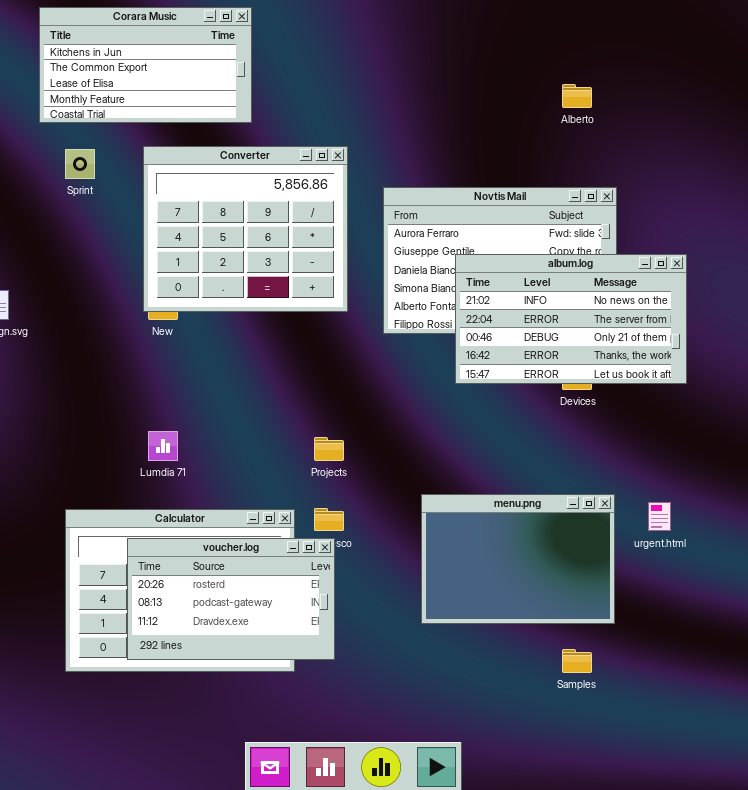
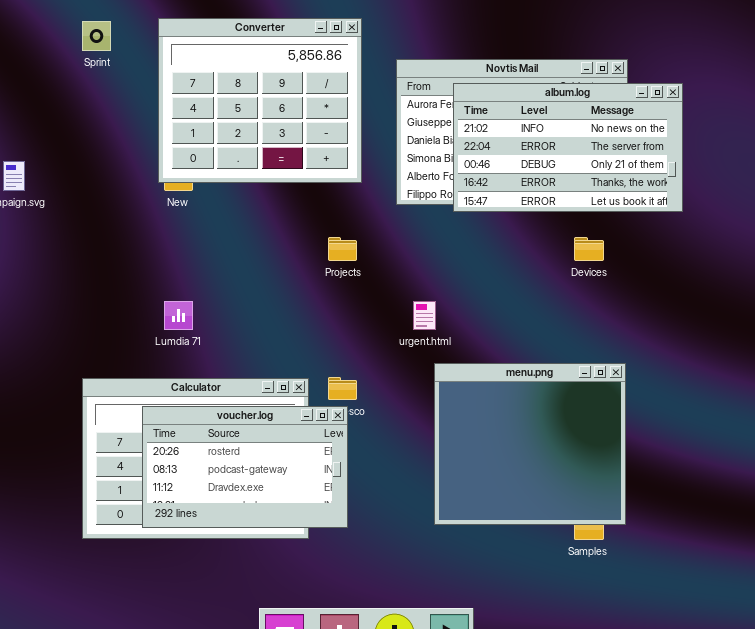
album.log: [455,254,687,384] -> [453,83,683,212], moved
Projects: [314,437,344,461] -> [328,237,357,261], moved
menu.png: [421,494,615,624] -> [434,363,626,525], resized
urgent.html: [648,502,671,531] -> [413,301,436,330], moved

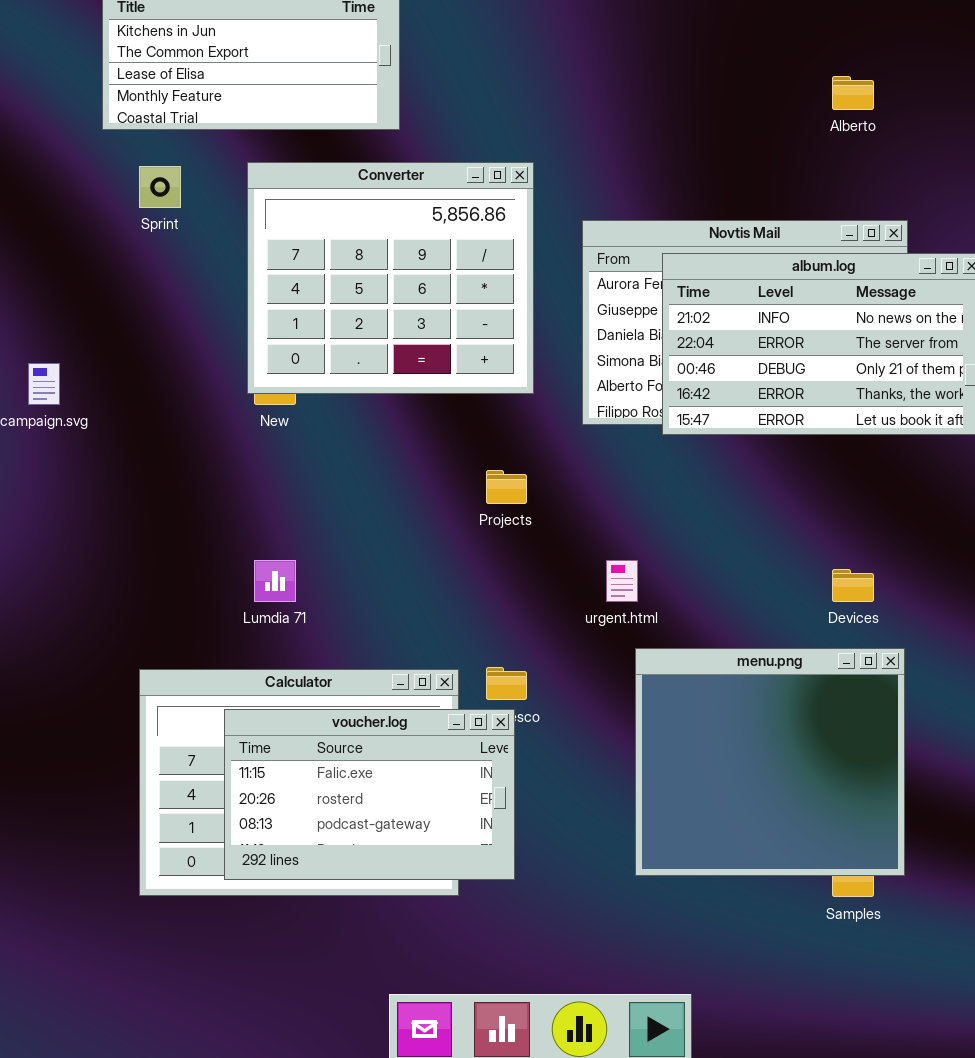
Devices: [574,237,604,261] -> [832,569,874,602], moved
voucher.log: [142,406,348,528] -> [224,709,515,880], scrolled up 1 row

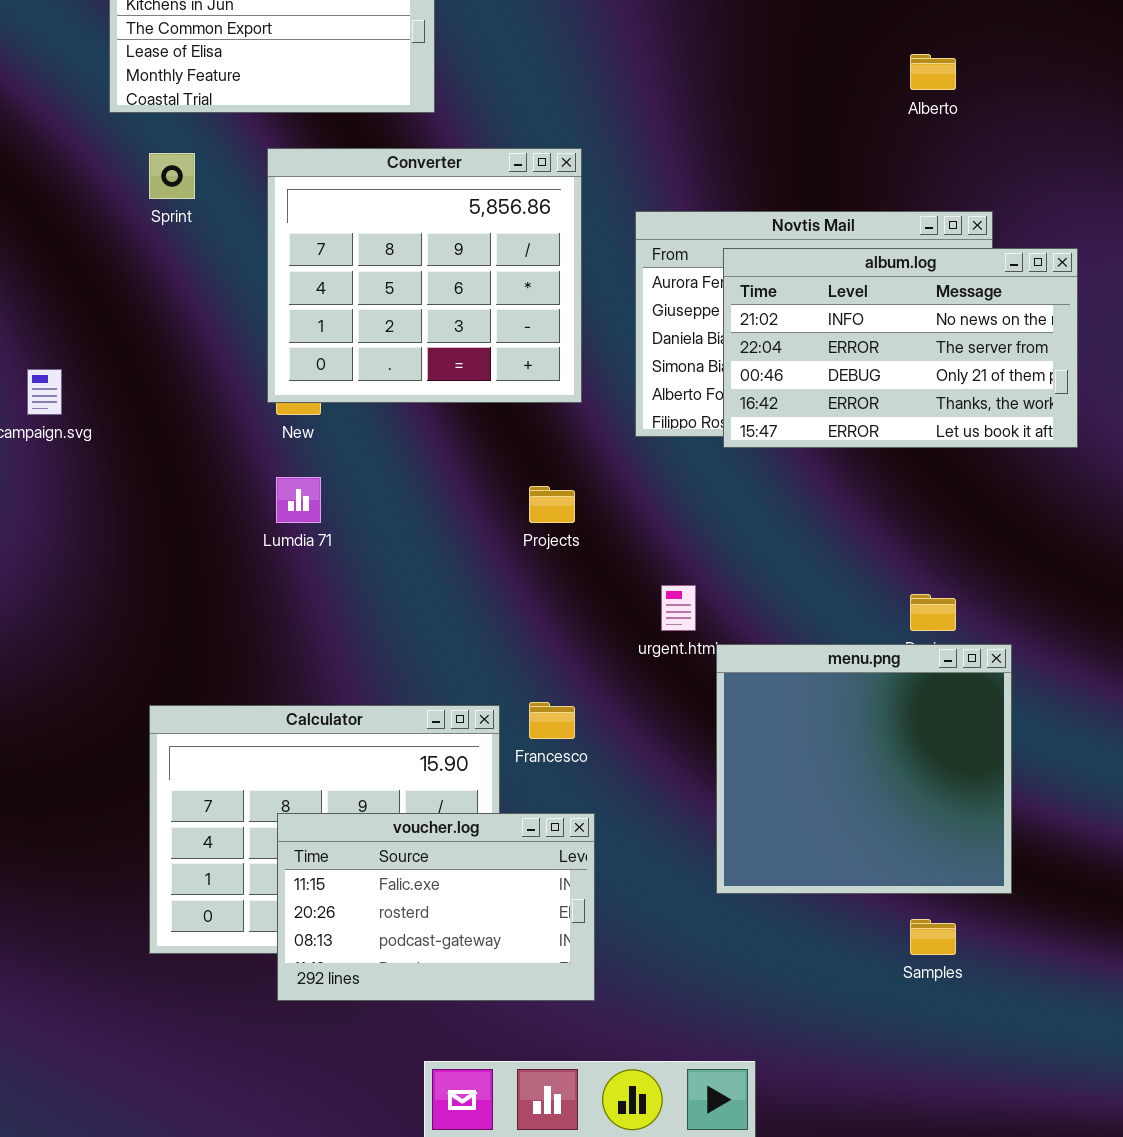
Lumdia 71: [254,560,296,602] -> [276,477,321,523], moved
menu.png: [635,648,905,876] -> [716,644,1012,894], moved
voucher.log: [224,709,515,880] -> [277,813,595,1001], moved

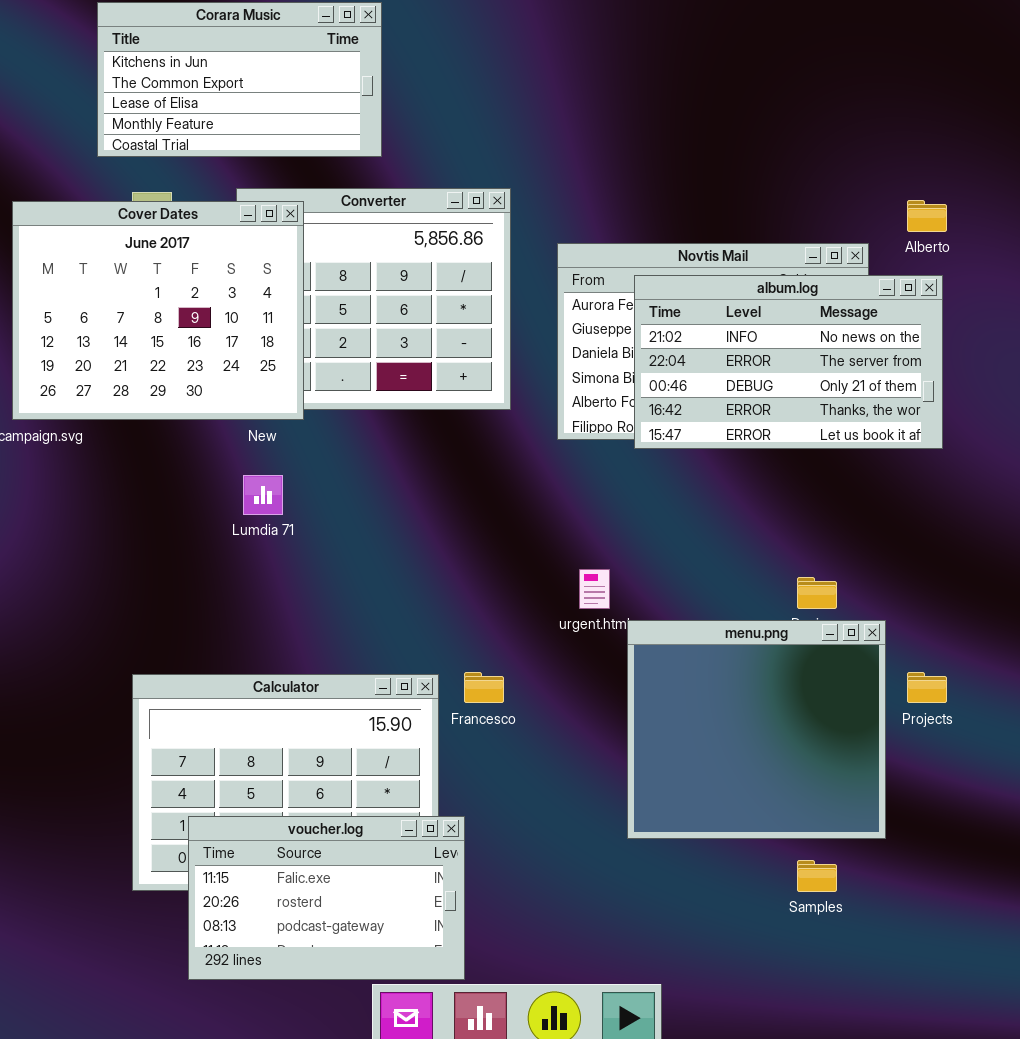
Alberto: [910,54,956,90] -> [907,200,947,232], moved
Cover Dates: none -> [12,201,304,420], opened
Projects: [529,486,575,523] -> [907,672,947,703], moved
voucher.log: [277,813,595,1001] -> [188,816,465,980], moved

